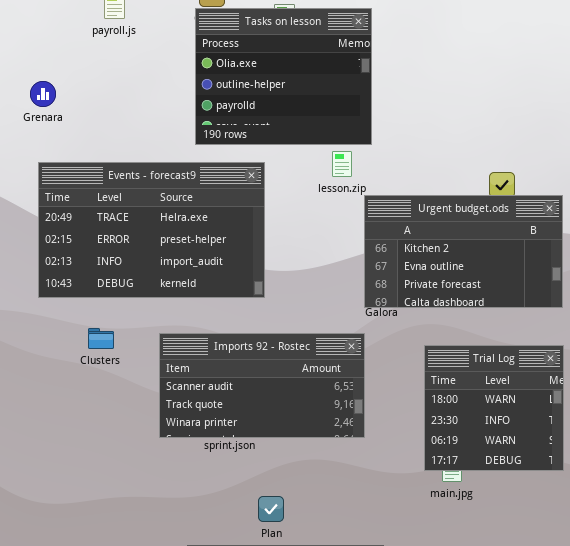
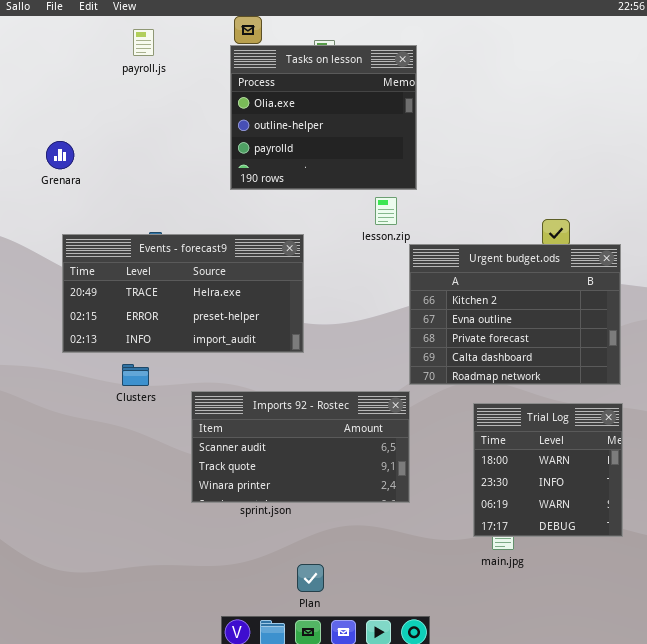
Grenara: [30,81,56,107] -> [46,141,74,169], moved
Events - forecast9: [38,162,265,298] -> [62,234,304,353], resized
Urgent budget.ods: [364,195,563,308] -> [409,244,621,385], resized
Clusters: [88,328,114,349] -> [122,364,149,386], moved

